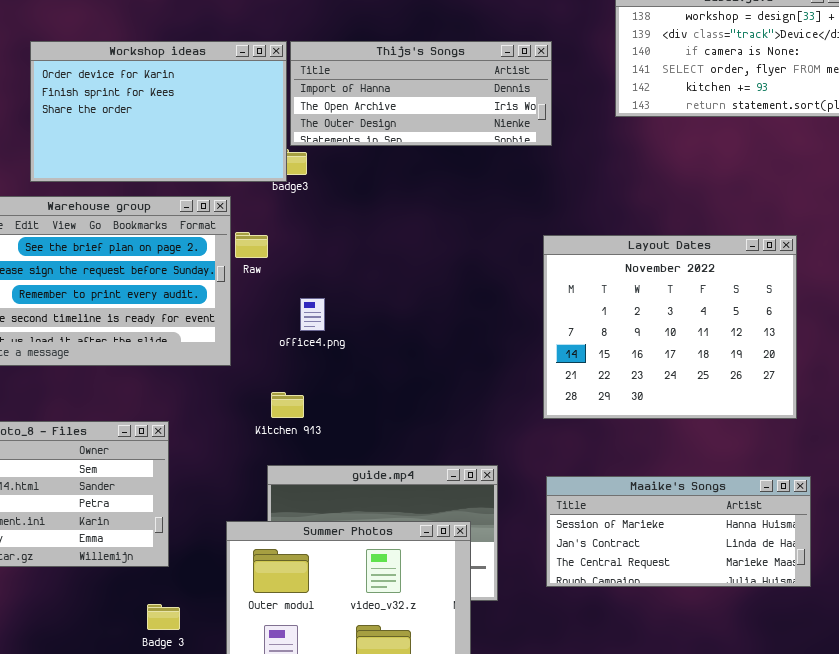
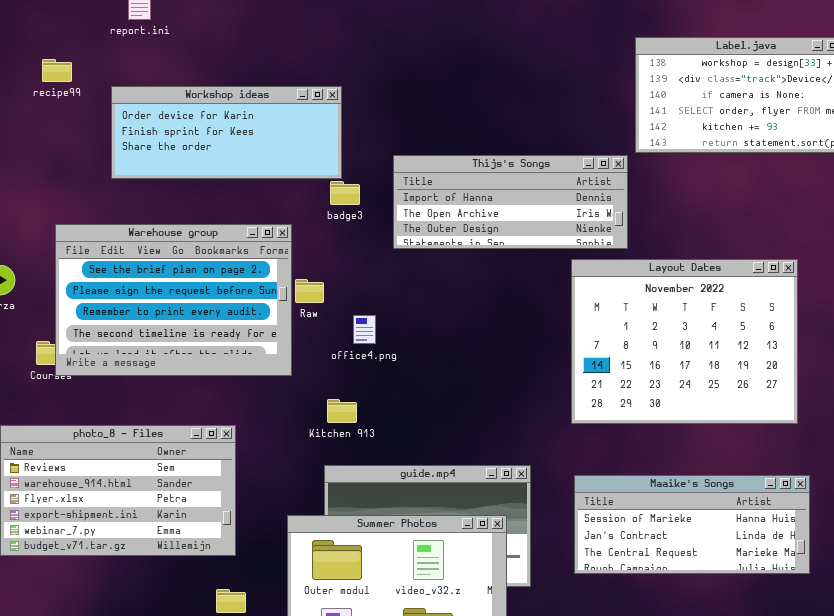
Workshop ideas: [30,41,287,182] -> [111,86,342,179], resized
Thijs's Songs: [290,41,552,146] -> [393,155,628,249], moved
Raw: [235,232,268,258] -> [295,279,324,303], moved

